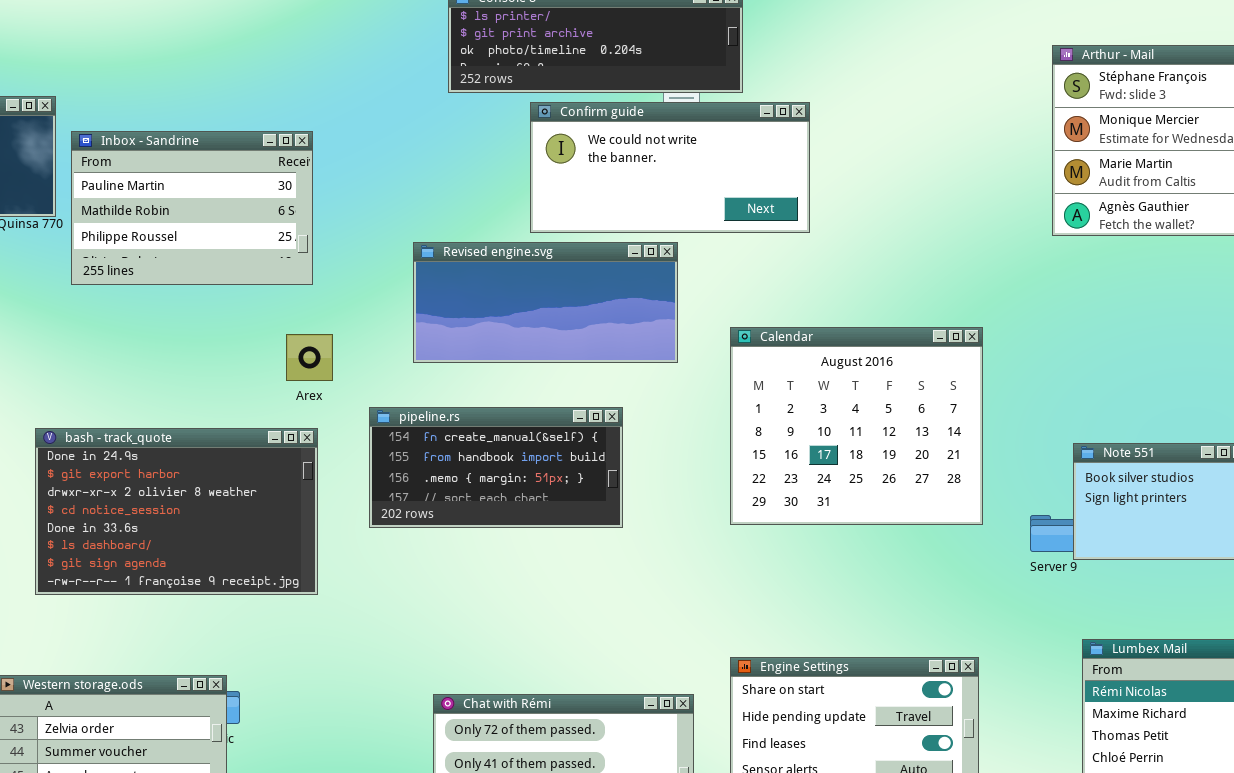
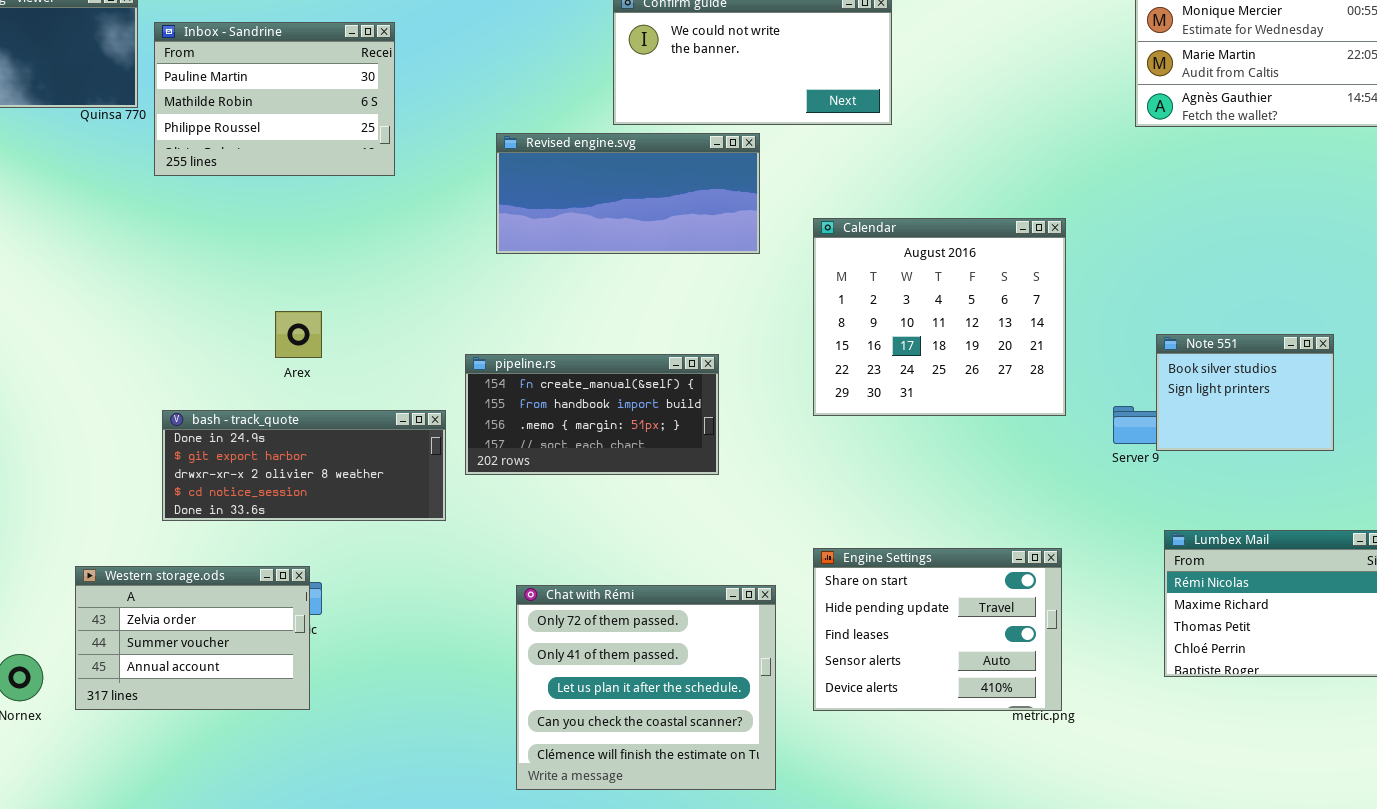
Arex: [286,334,333,381] -> [275,311,322,358], moved
pipeline.rs: [369,407,623,528] -> [465,354,719,475], moved
bash - track_quote: [35,428,318,595] -> [162,410,446,521], moved, resized

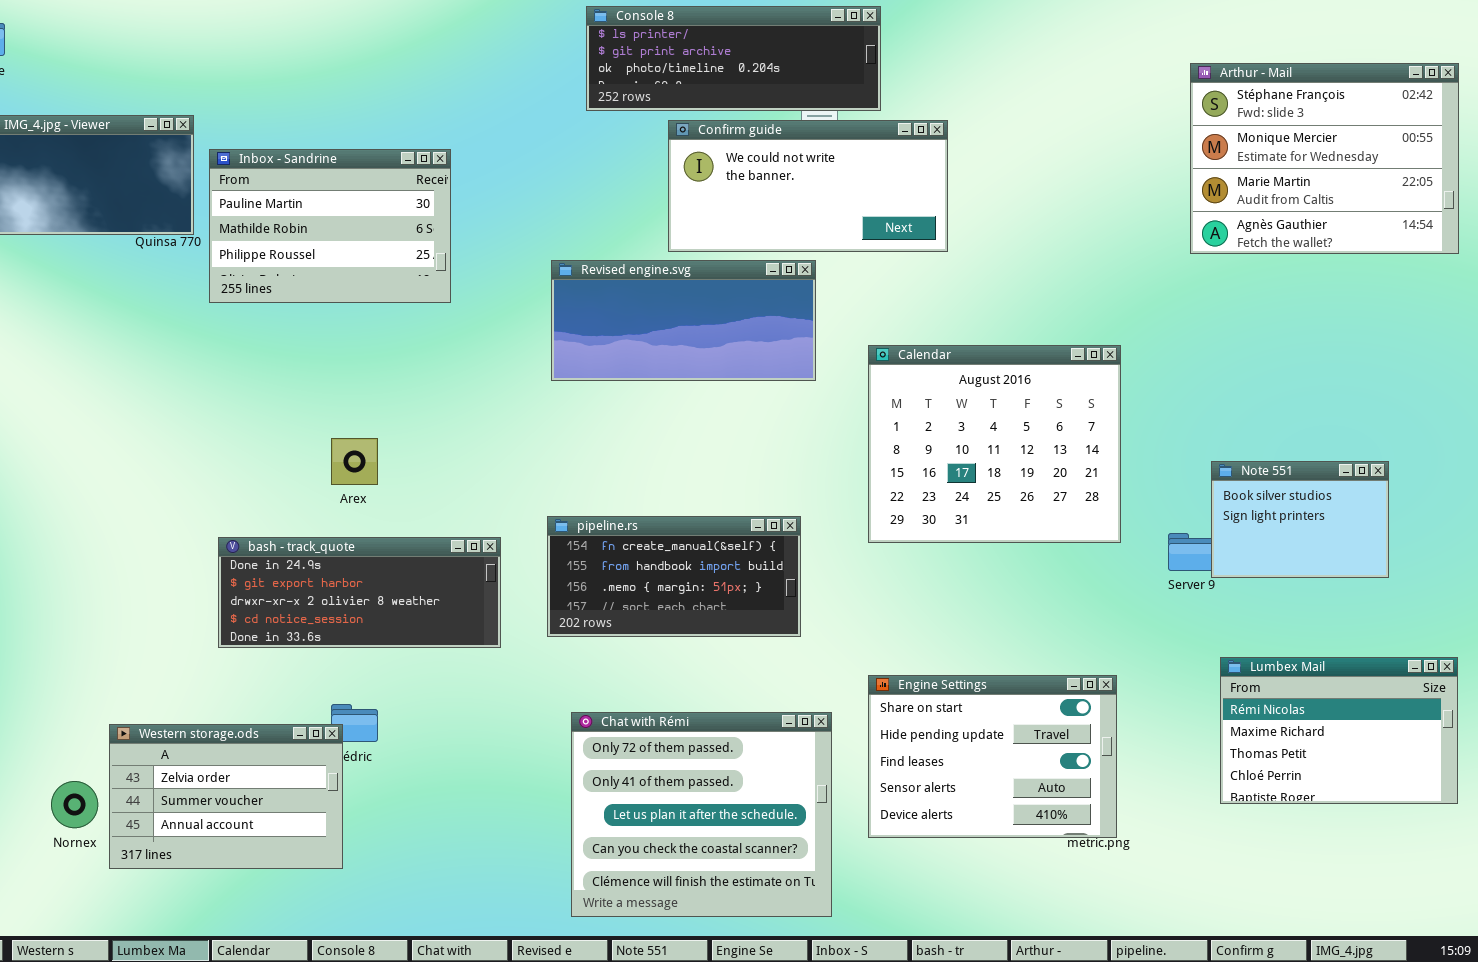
pipeline.rs: [465,354,719,475] -> [547,516,801,637], moved
Western storage.ods: [75,566,310,710] -> [109,724,343,869], moved

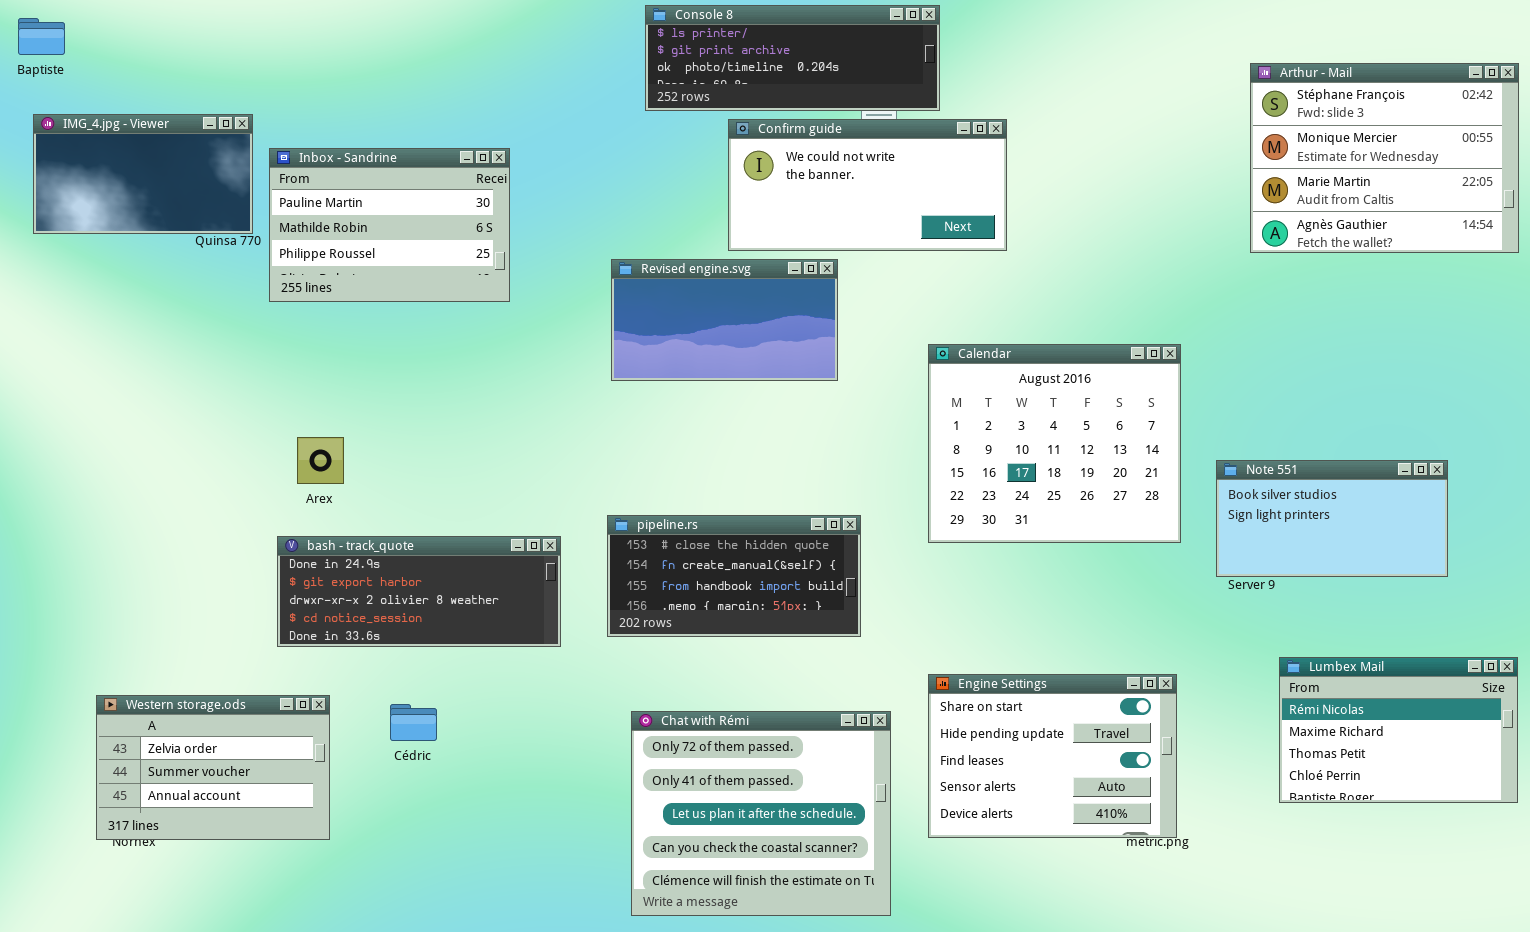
Revised engine.svg: [551,260,816,381] -> [611,259,838,381], resized
Arex: [331,438,378,485] -> [297,437,344,484], moved
Note 551: [1211,461,1389,578] -> [1216,460,1448,577], resized
pipeline.rs: [547,516,801,637] -> [607,515,861,637], scrolled up 1 row
Western storage.ods: [109,724,343,869] -> [96,695,330,840], moved

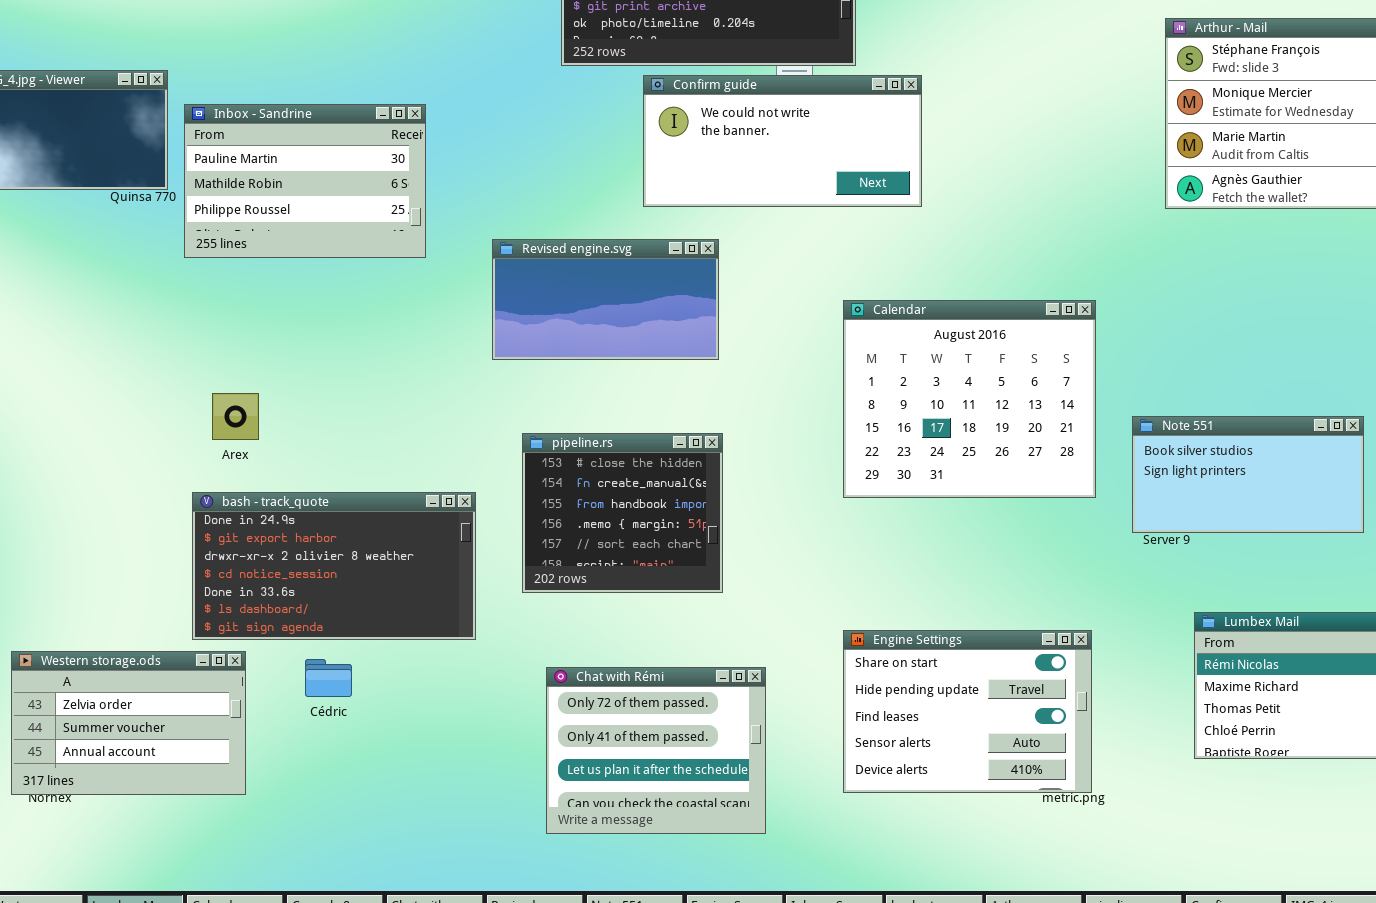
Revised engine.svg: [611,259,838,381] -> [492,239,719,360], moved
pipeline.rs: [607,515,861,637] -> [522,433,723,593], resized
bash - track_quote: [277,536,561,647] -> [192,492,476,640], resized
Chat with Rémi: [631,711,891,916] -> [546,667,766,834], resized

